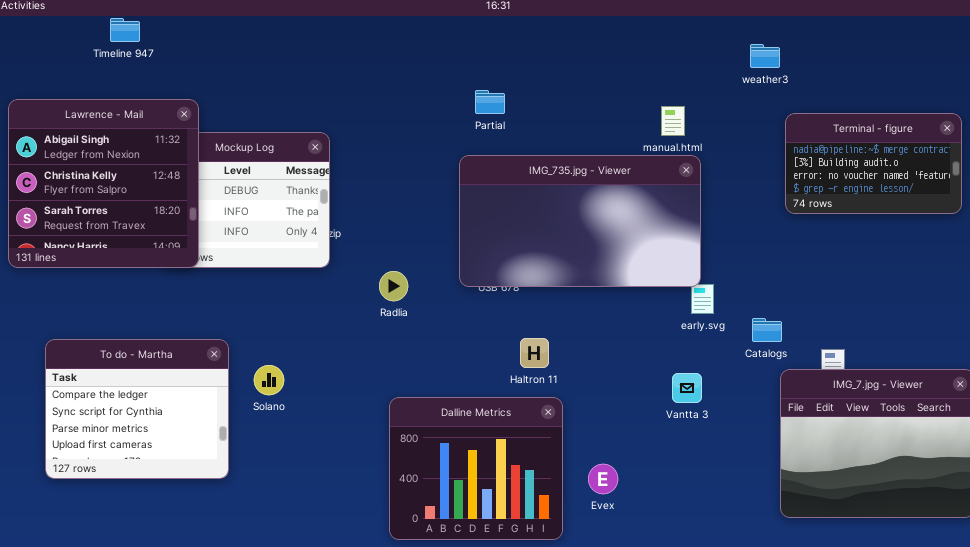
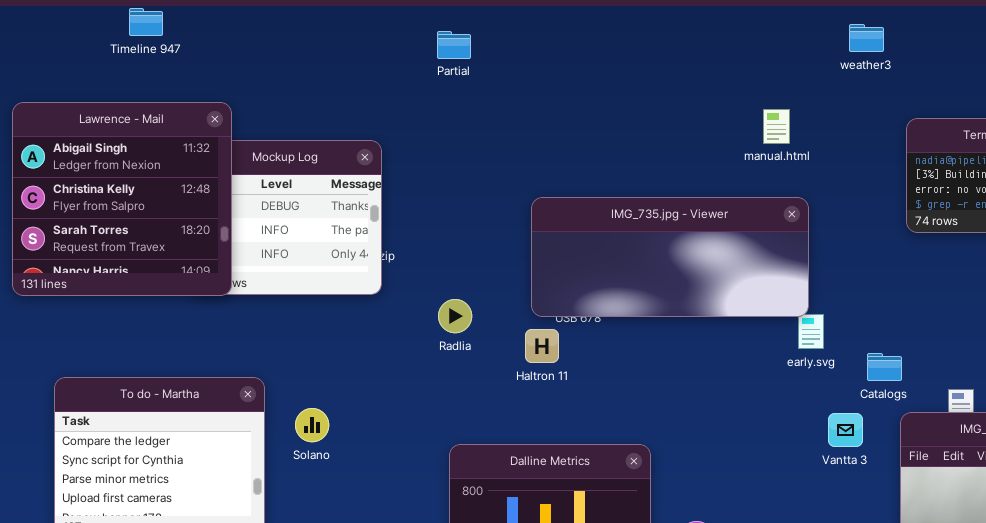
weather3: [750,44,780,68] -> [849,24,884,52], moved
Partial: [475,90,505,114] -> [437,31,471,59], moved
IMG_735.jpg - Viewer: [459,155,701,287] -> [531,197,809,317], resized
Haltron 11: [520,338,549,368] -> [525,329,559,363], moved
Vantta 3: [672,373,702,403] -> [828,413,863,447], moved

